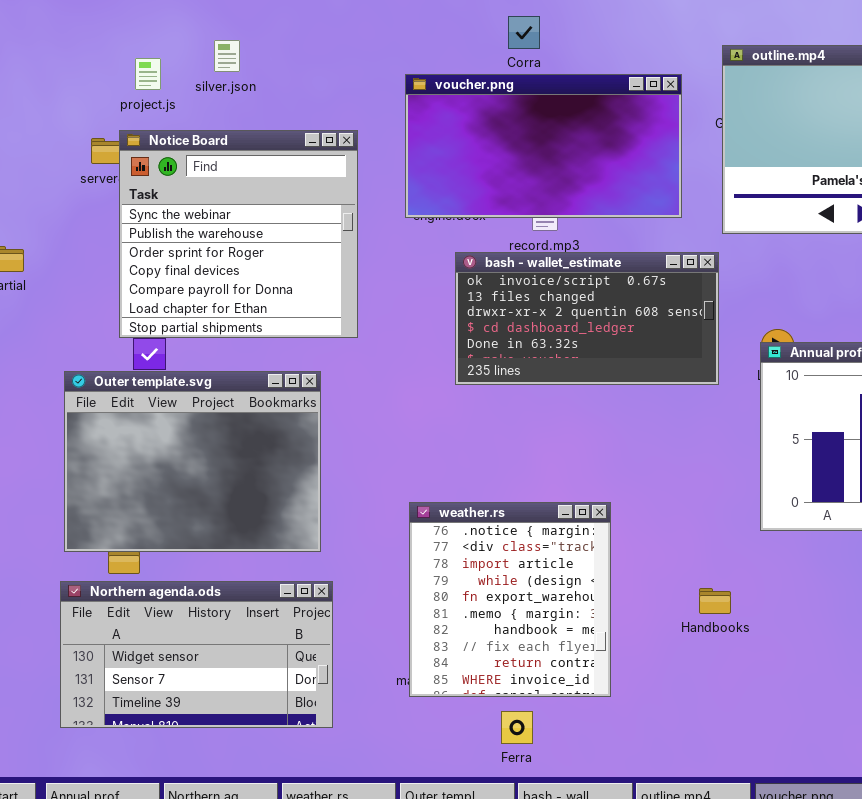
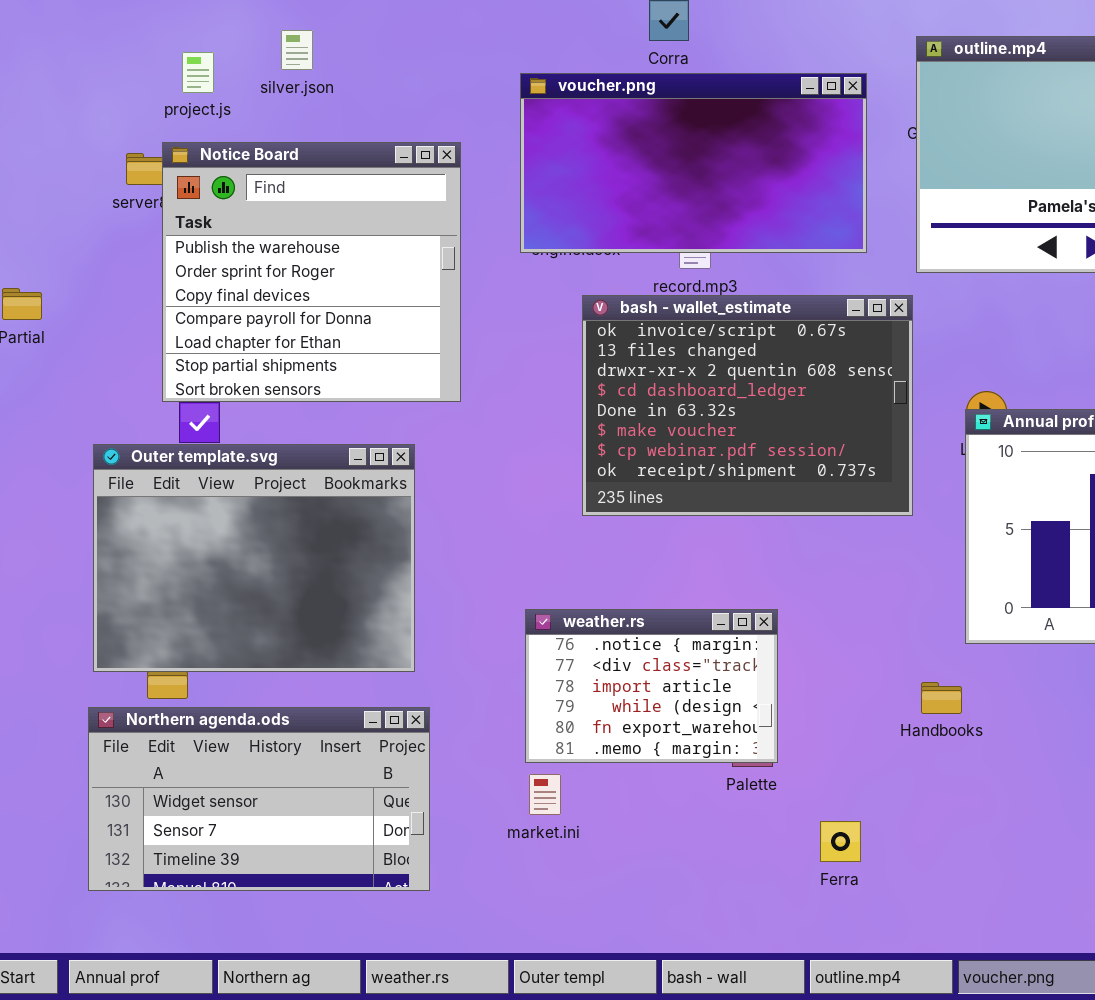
Notice Board: [119,130,358,338] -> [162,142,461,402], scrolled down 1 row
bash - wallet_estimate: [455,252,719,385] -> [582,295,913,516], resized
weather.rs: [409,502,611,697] -> [525,609,778,763], resized
Handbooks: [699,588,731,614] -> [921,682,962,714], moved
Ferra: [501,711,533,744] -> [820,821,861,862], moved

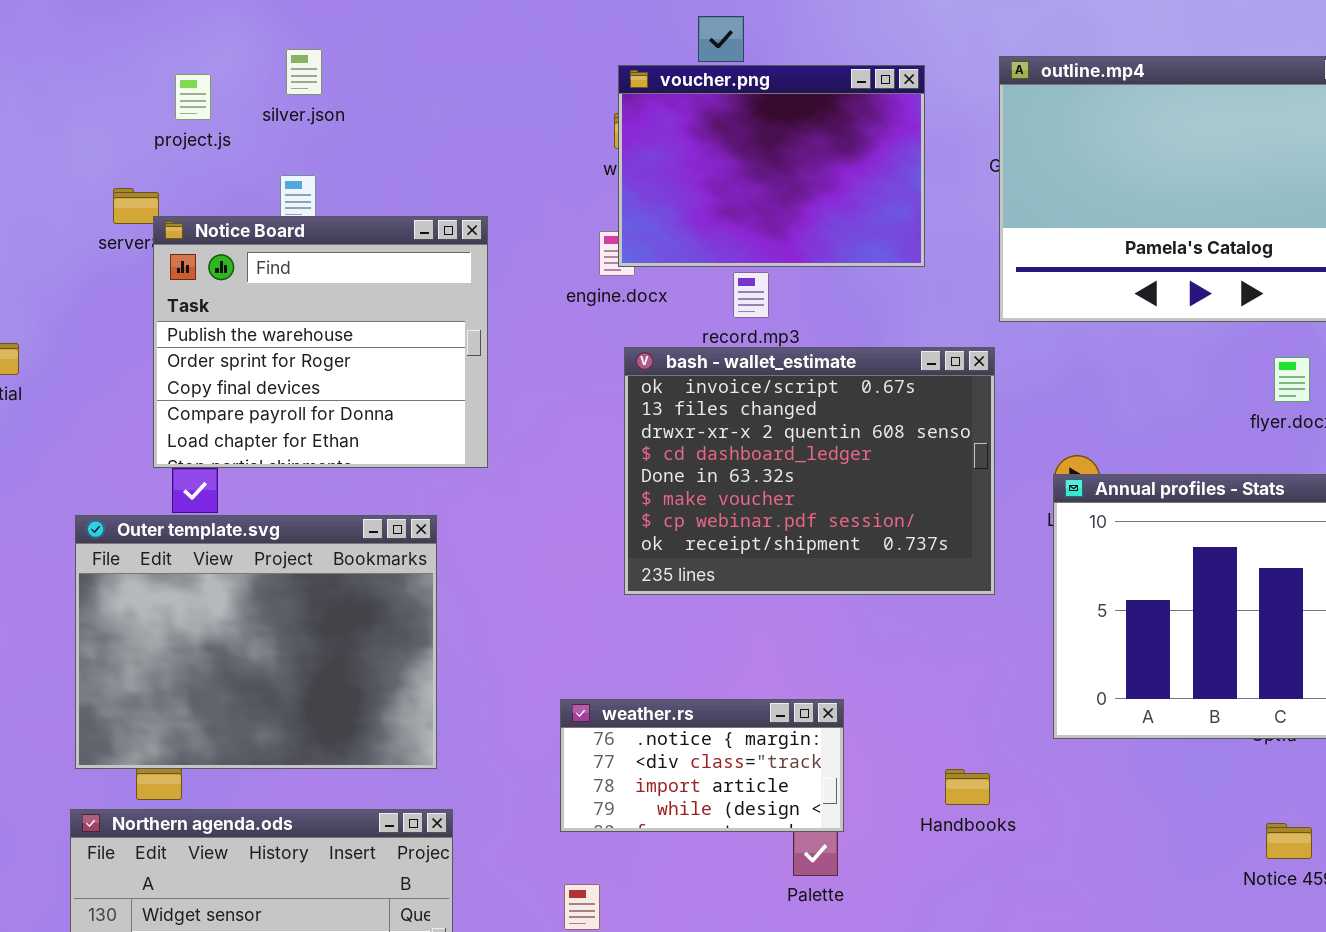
voucher.png: [520,73,867,253] -> [618,65,925,267], moved, resized
Notice Board: [162,142,461,402] -> [153,216,488,468], resized
weather.rs: [525,609,778,763] -> [560,699,844,832], resized
Handbooks: [921,682,962,714] -> [945,769,990,805], moved

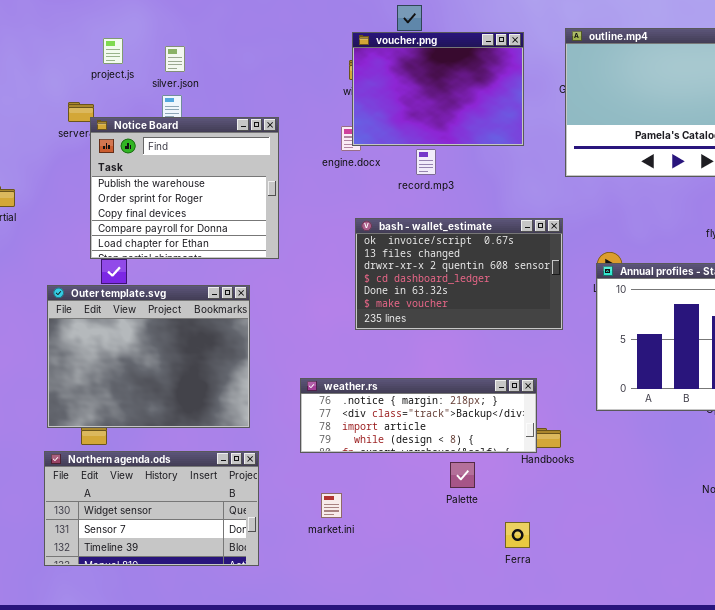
silver.json: [286,49,322,95] -> [165,46,185,72], moved
bash - wallet_estimate: [624,347,995,595] -> [355,218,563,330], resized
weather.rs: [560,699,844,832] -> [300,378,537,453], moved, resized

